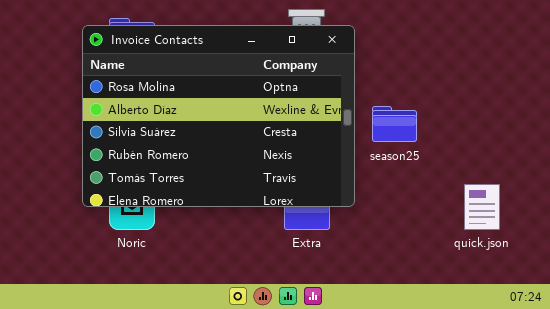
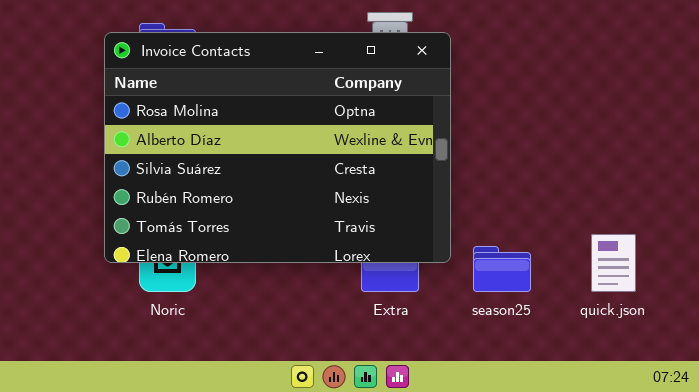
season25: [372,106,417,142] -> [473,246,531,292], moved

